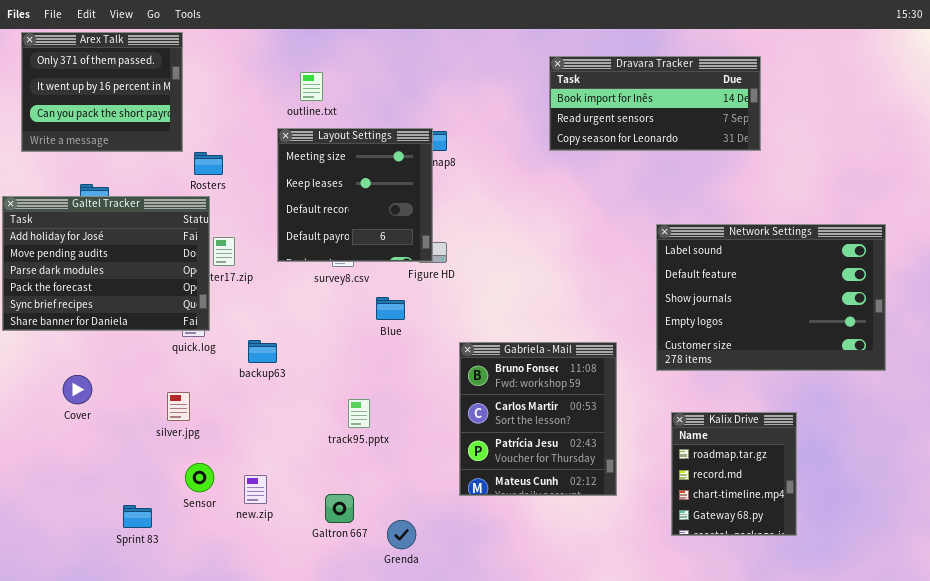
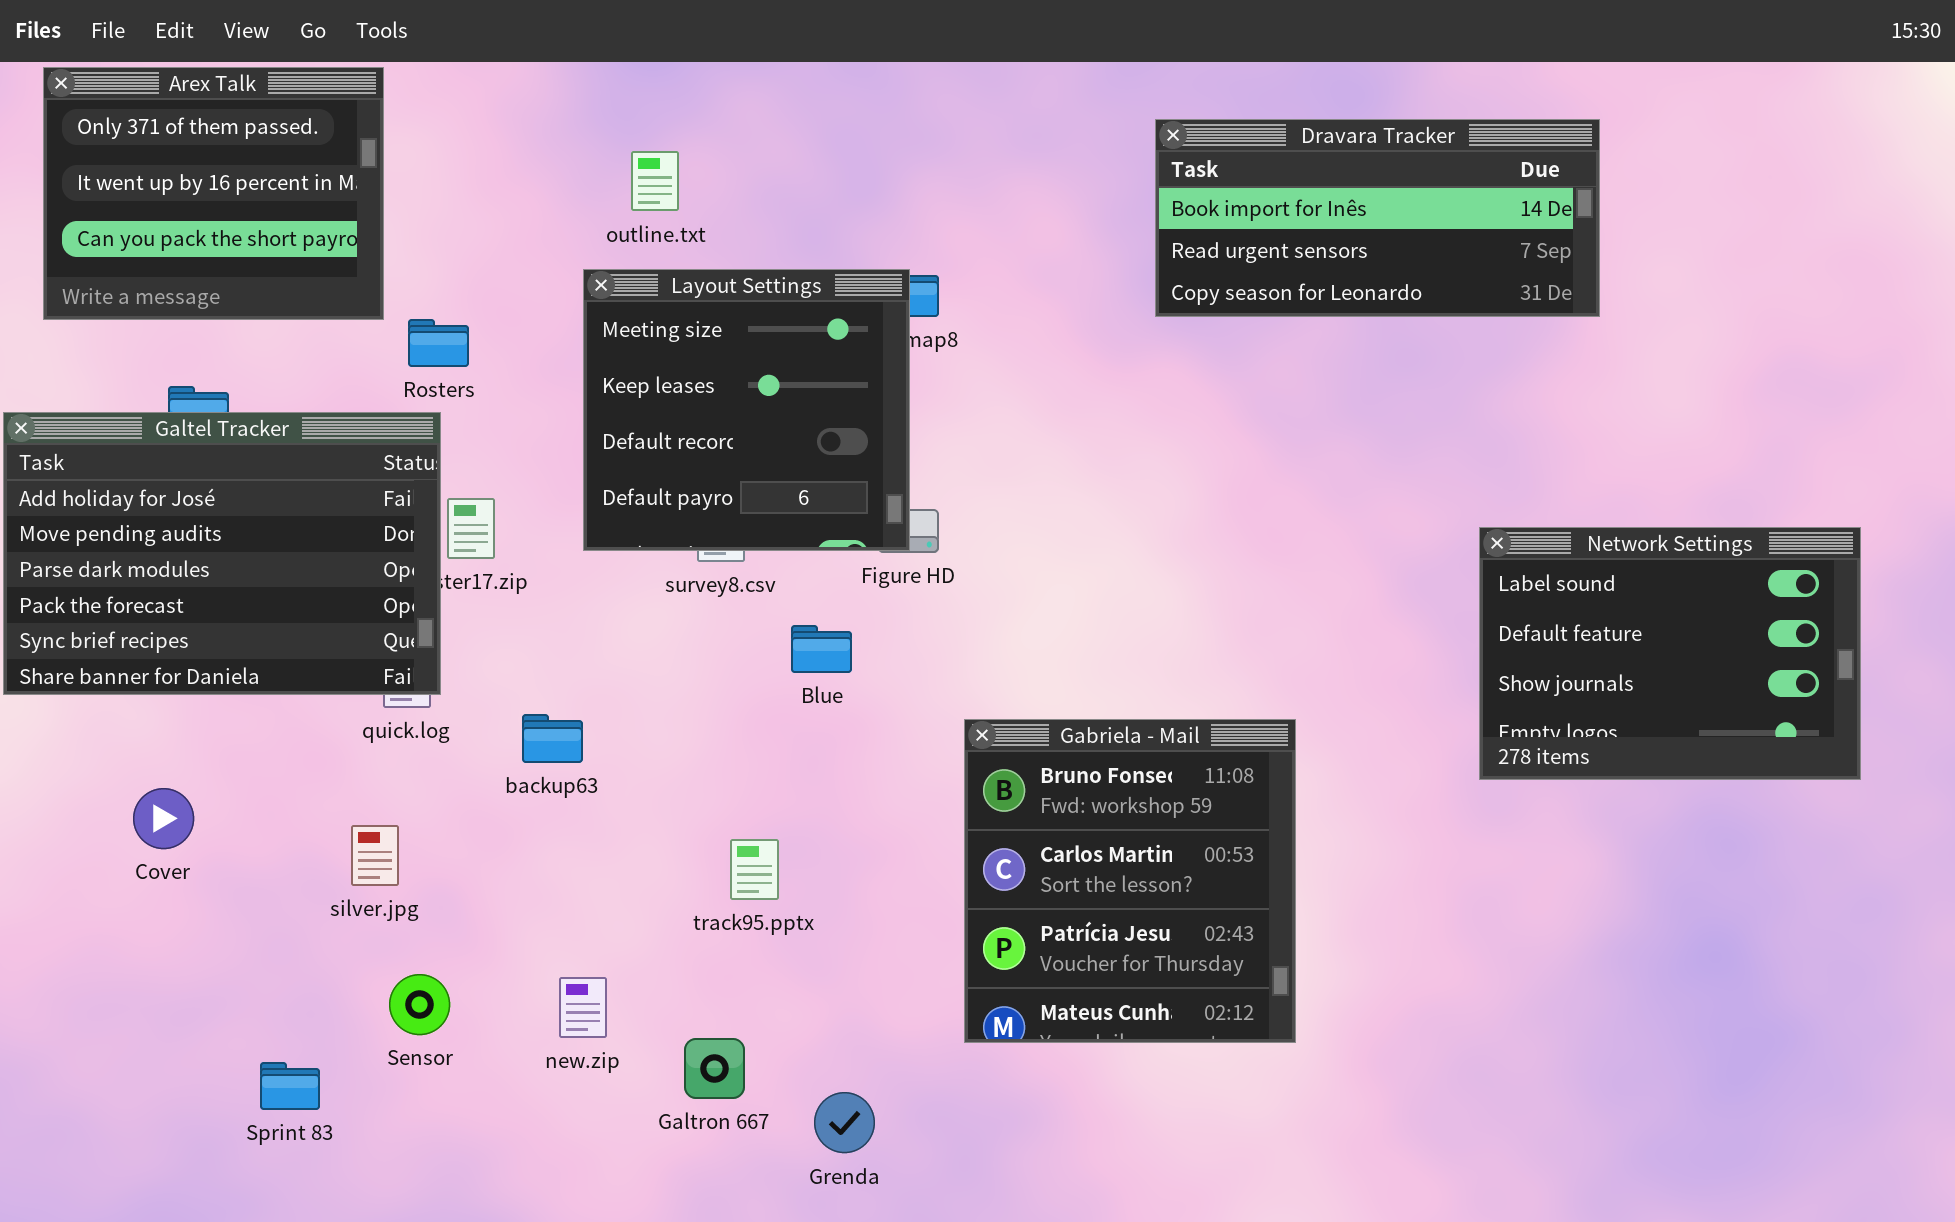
Network Settings: [656,224,886,371] -> [1479,527,1861,780], resized
Kalix Drive: [671,412,797,536] -> none, closed
new.zip: [244,475,267,504] -> [559,977,607,1038], moved

